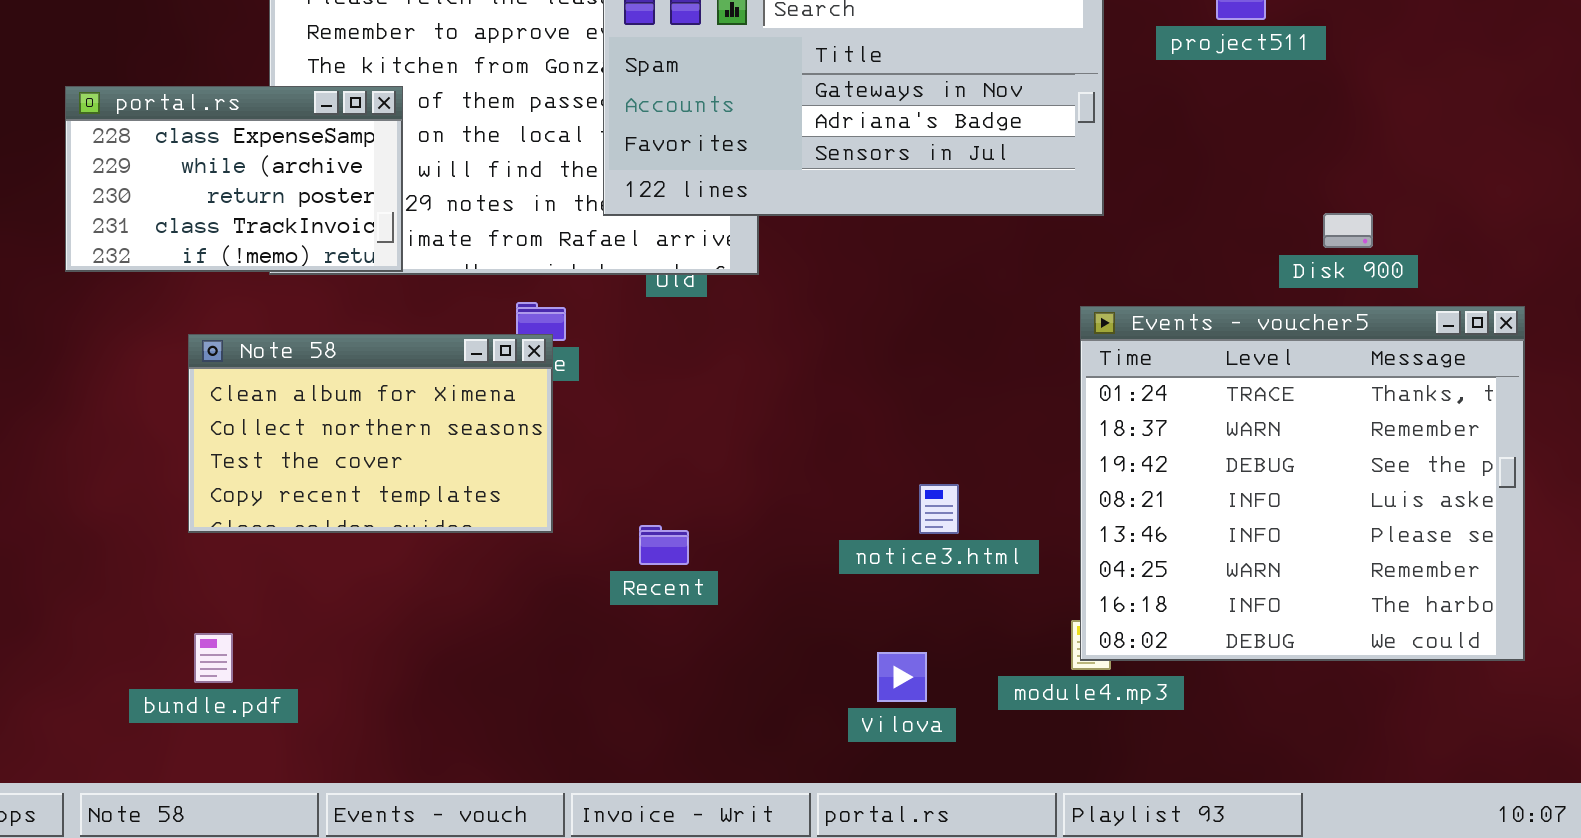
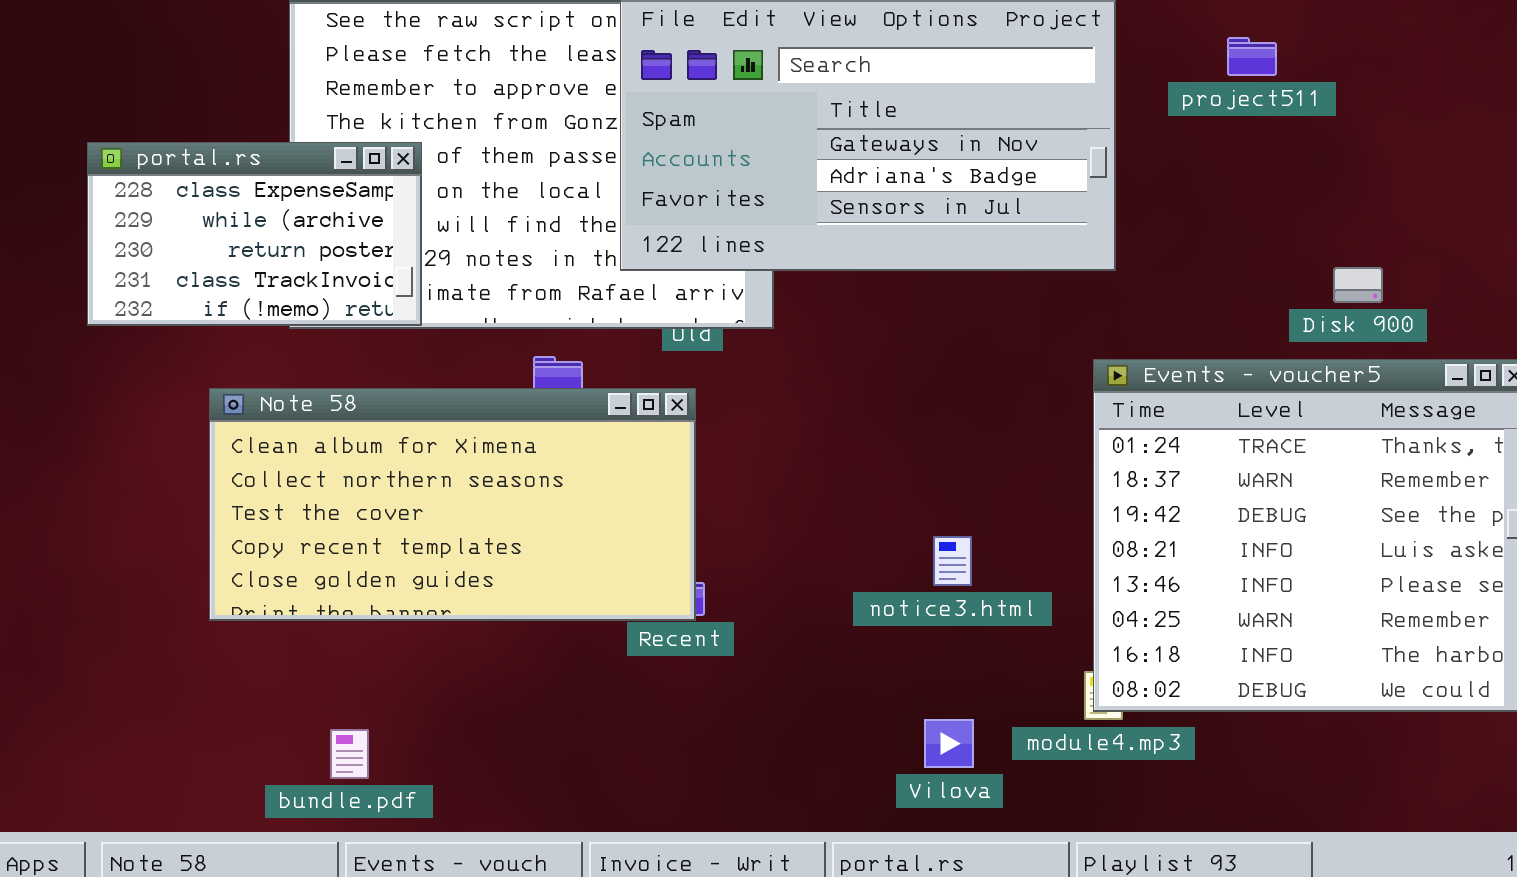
Note 58: [188,334,553,533] -> [209,388,696,621], resized
bundle.pdf: [194,633,233,683] -> [330,729,369,779], moved
Vilova: [877,652,927,702] -> [924,719,974,768], moved

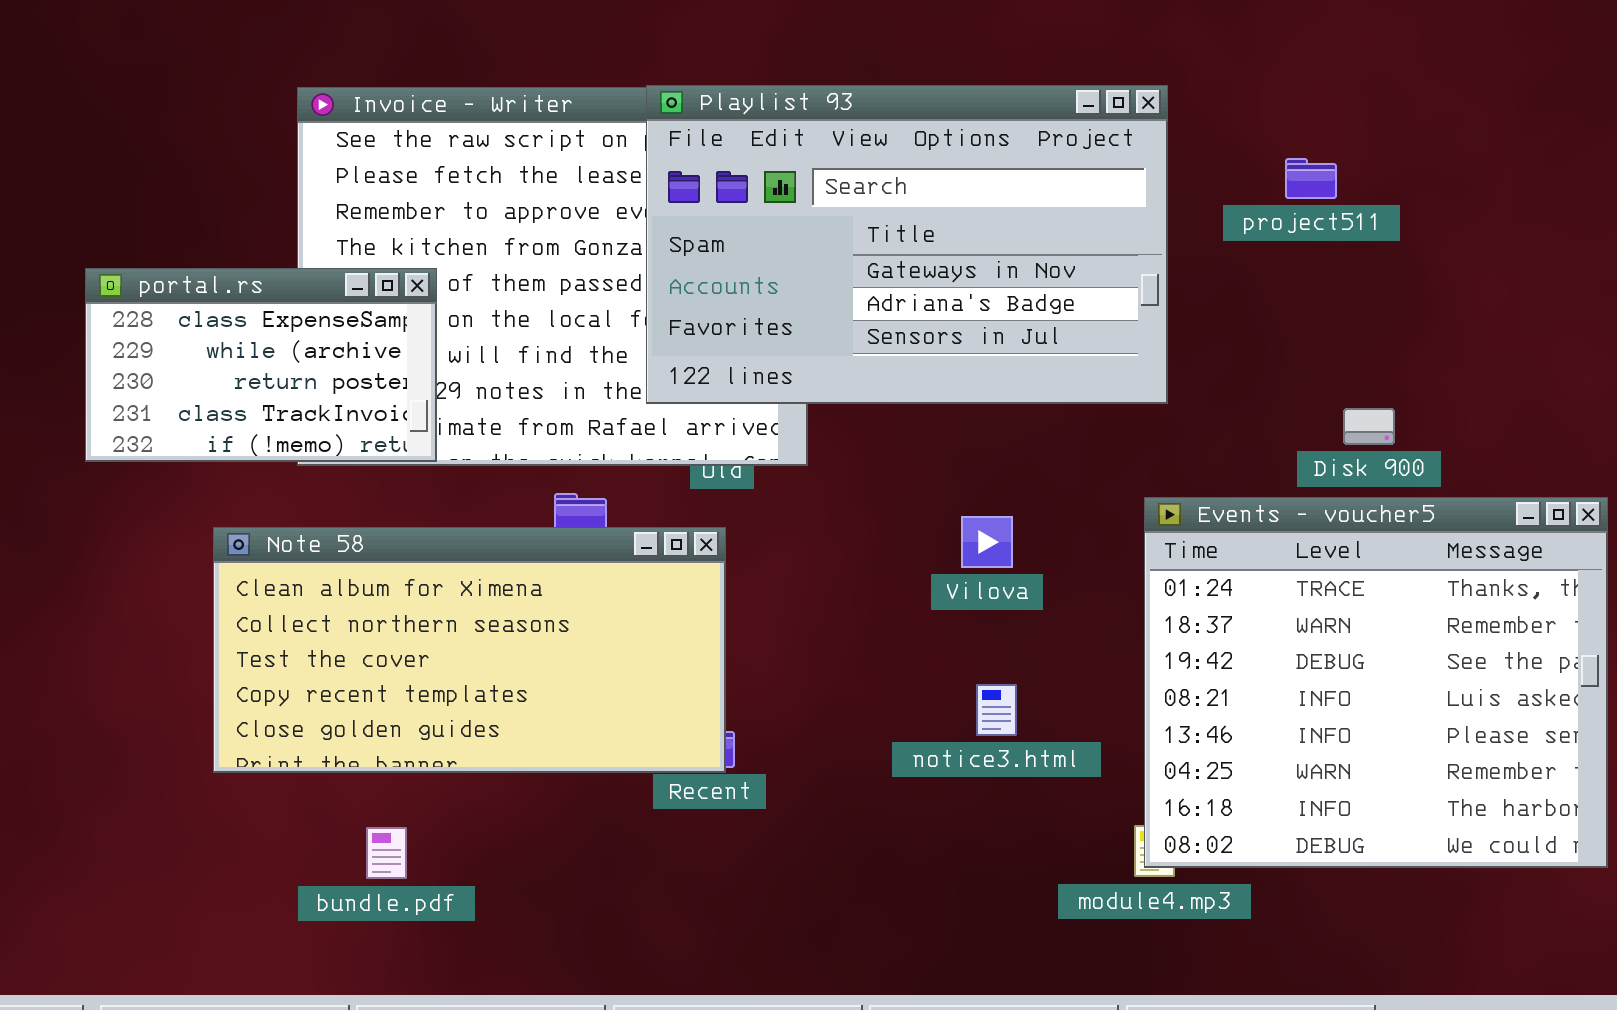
Disk 900: [1333,267,1383,303] -> [1343,408,1395,445], moved
Vilova: [924,719,974,768] -> [961,516,1013,568], moved
bundle.pdf: [330,729,369,779] -> [366,827,407,879], moved

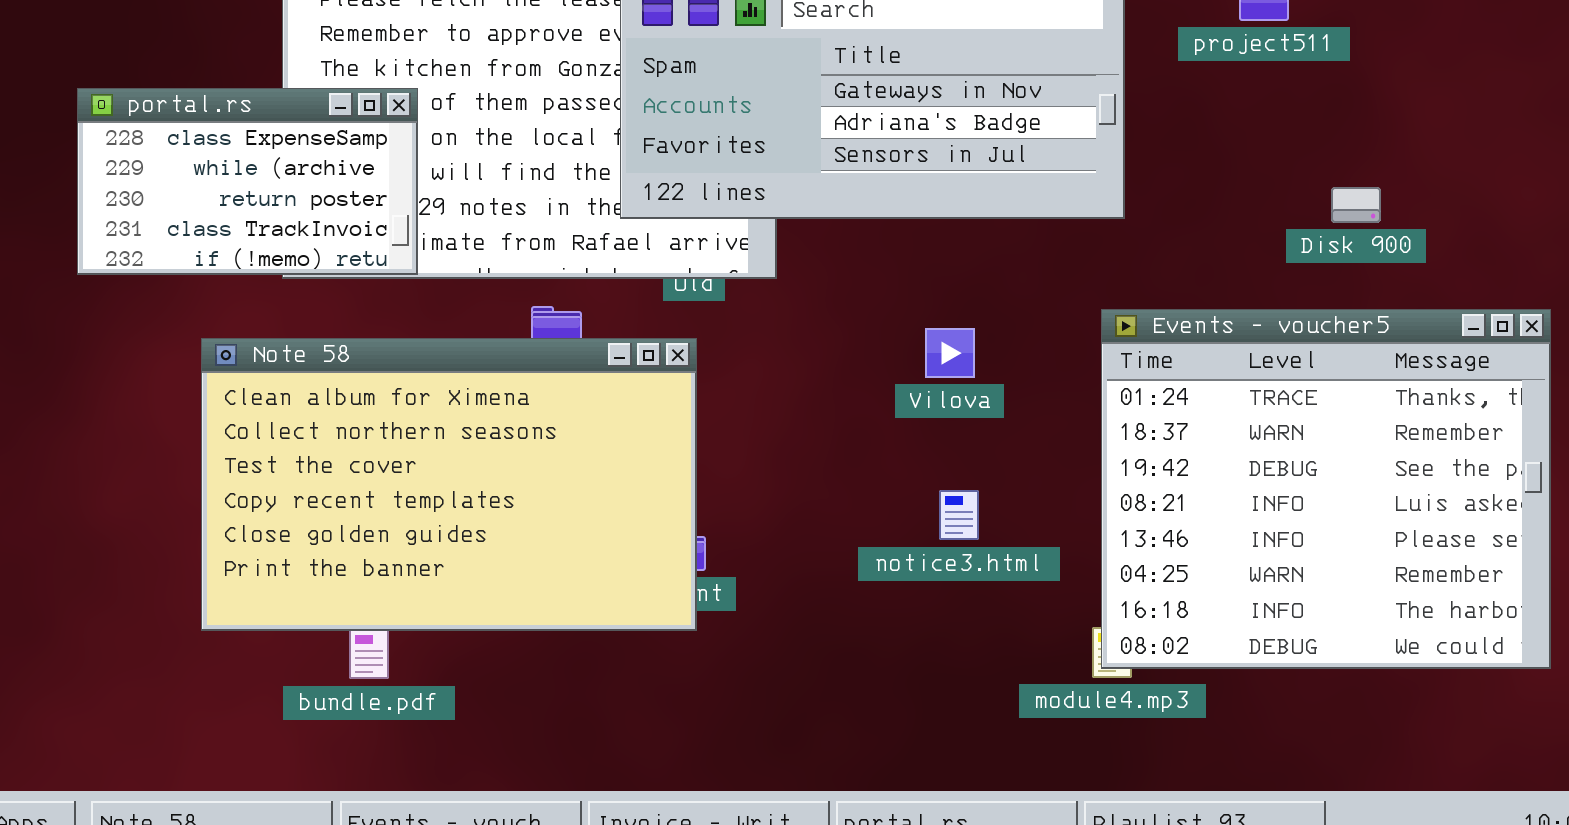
Disk 900: [1343,408,1395,445] -> [1331,187,1381,223], moved
Note 58: [213,527,726,773] -> [201,338,697,631], resized

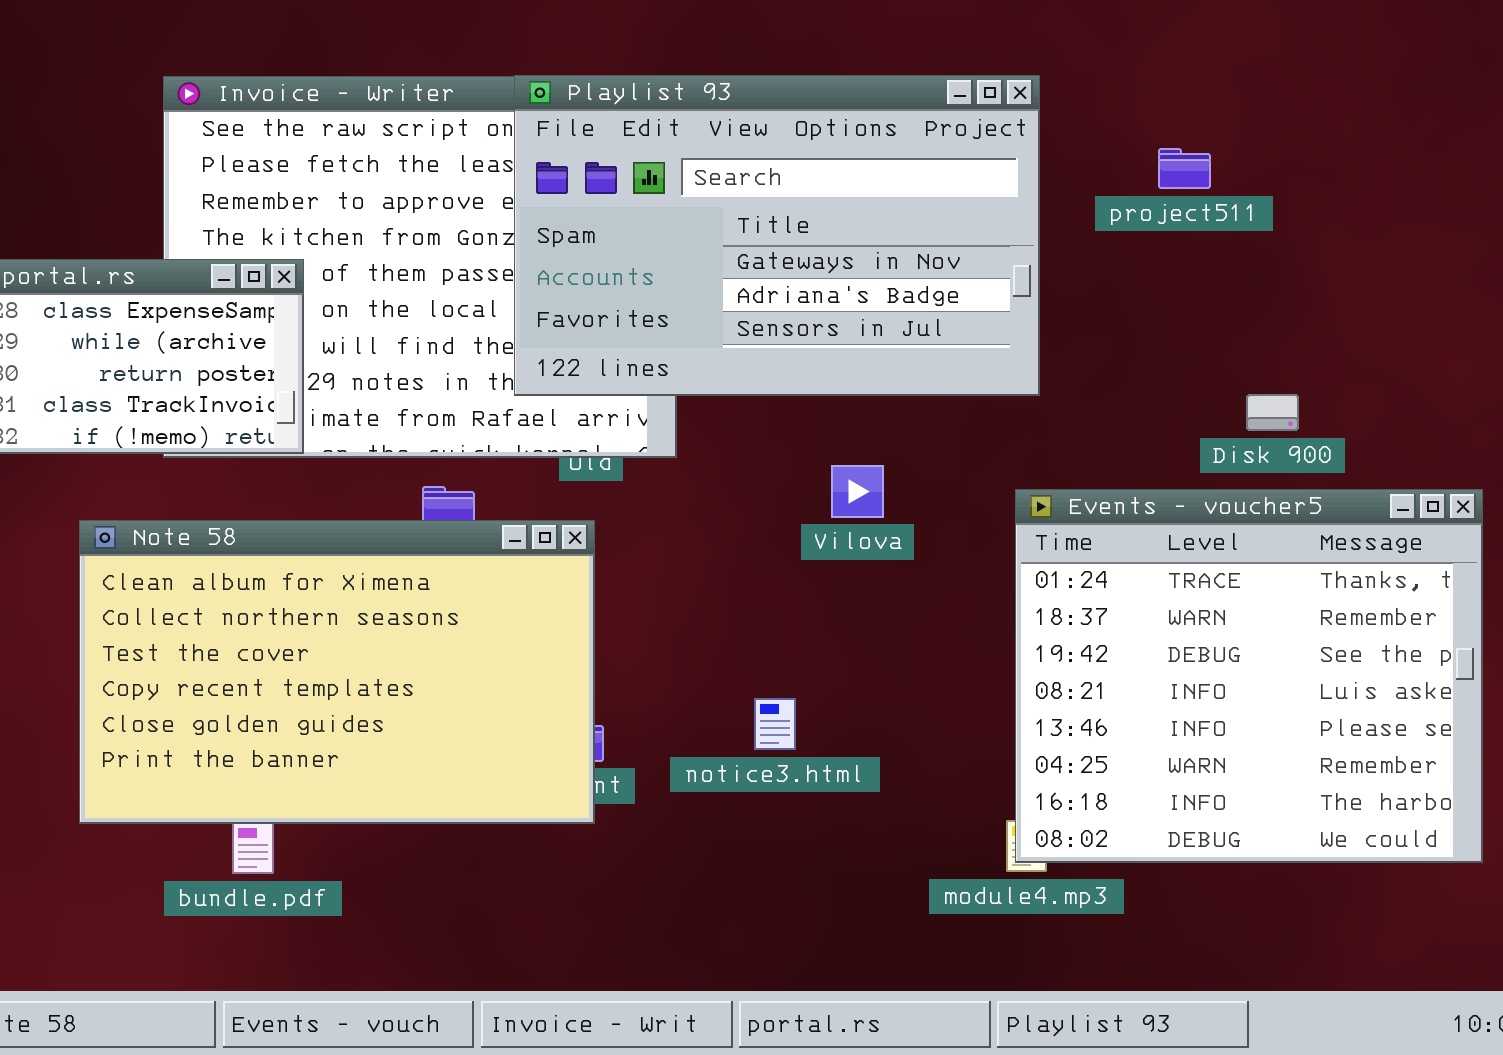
Disk 900: [1331,187,1381,223] -> [1246,394,1299,431], moved
Vilova: [925,328,975,378] -> [831,465,884,518], moved
notice3.html: [939,490,979,540] -> [754,698,796,750], moved

